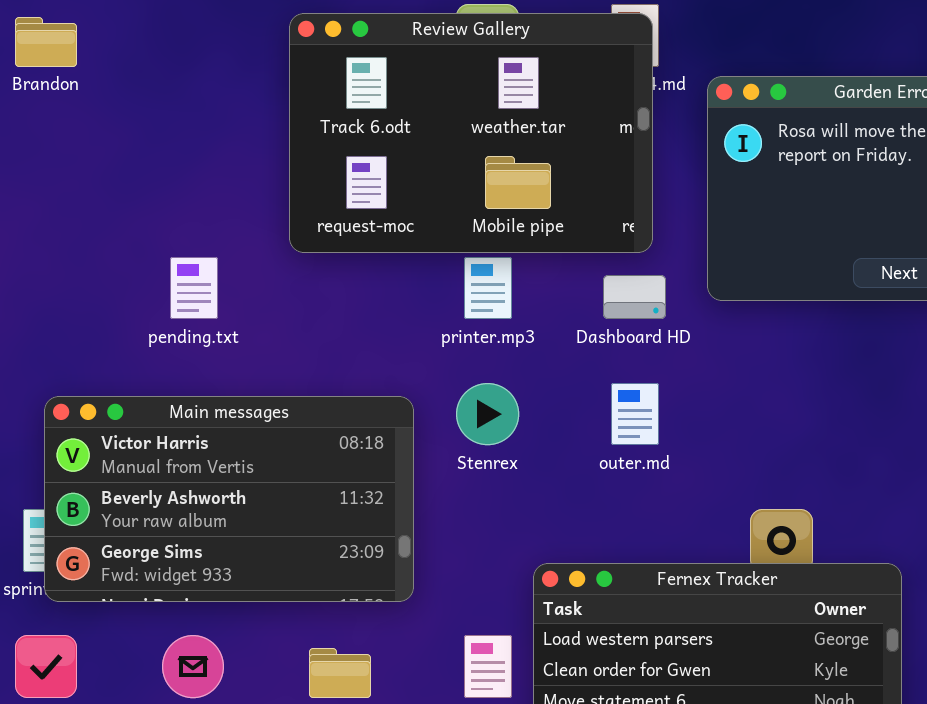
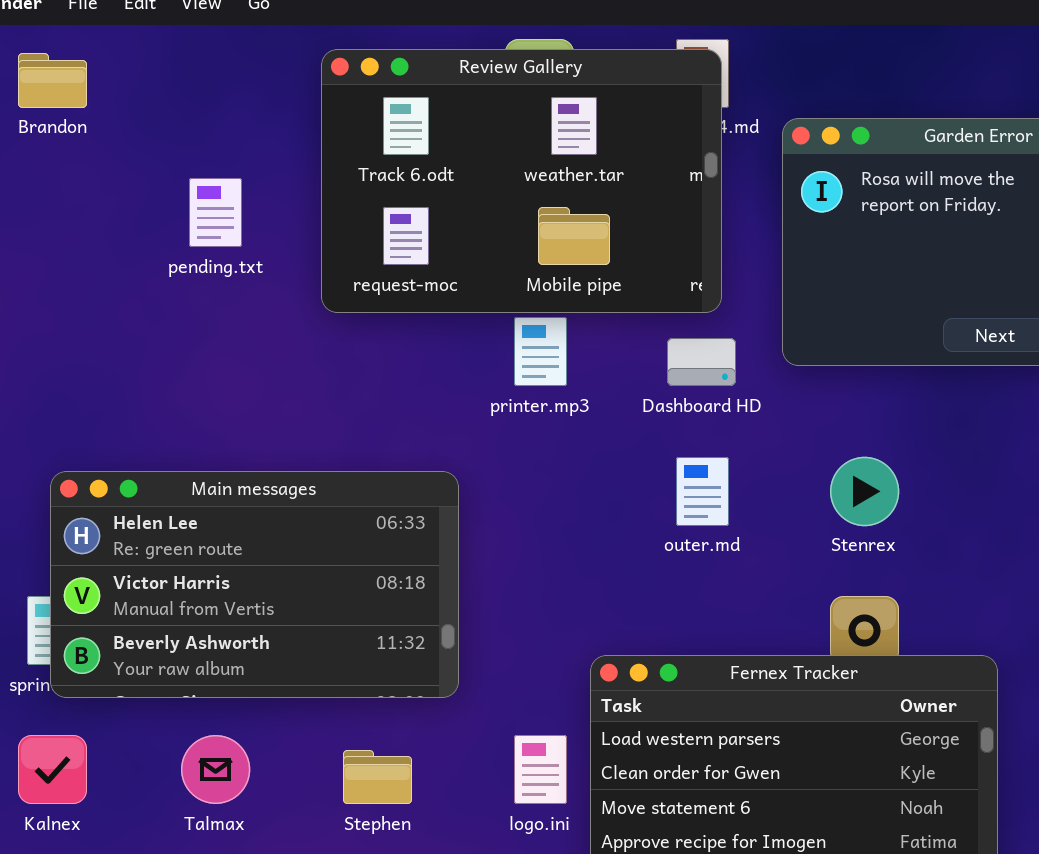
pending.txt: [170,257,218,319] -> [189,178,242,247], moved
Stenrex: [456,383,519,445] -> [830,457,899,526], moved
Main messages: [44,396,414,602] -> [50,471,459,698], scrolled up 1 row

